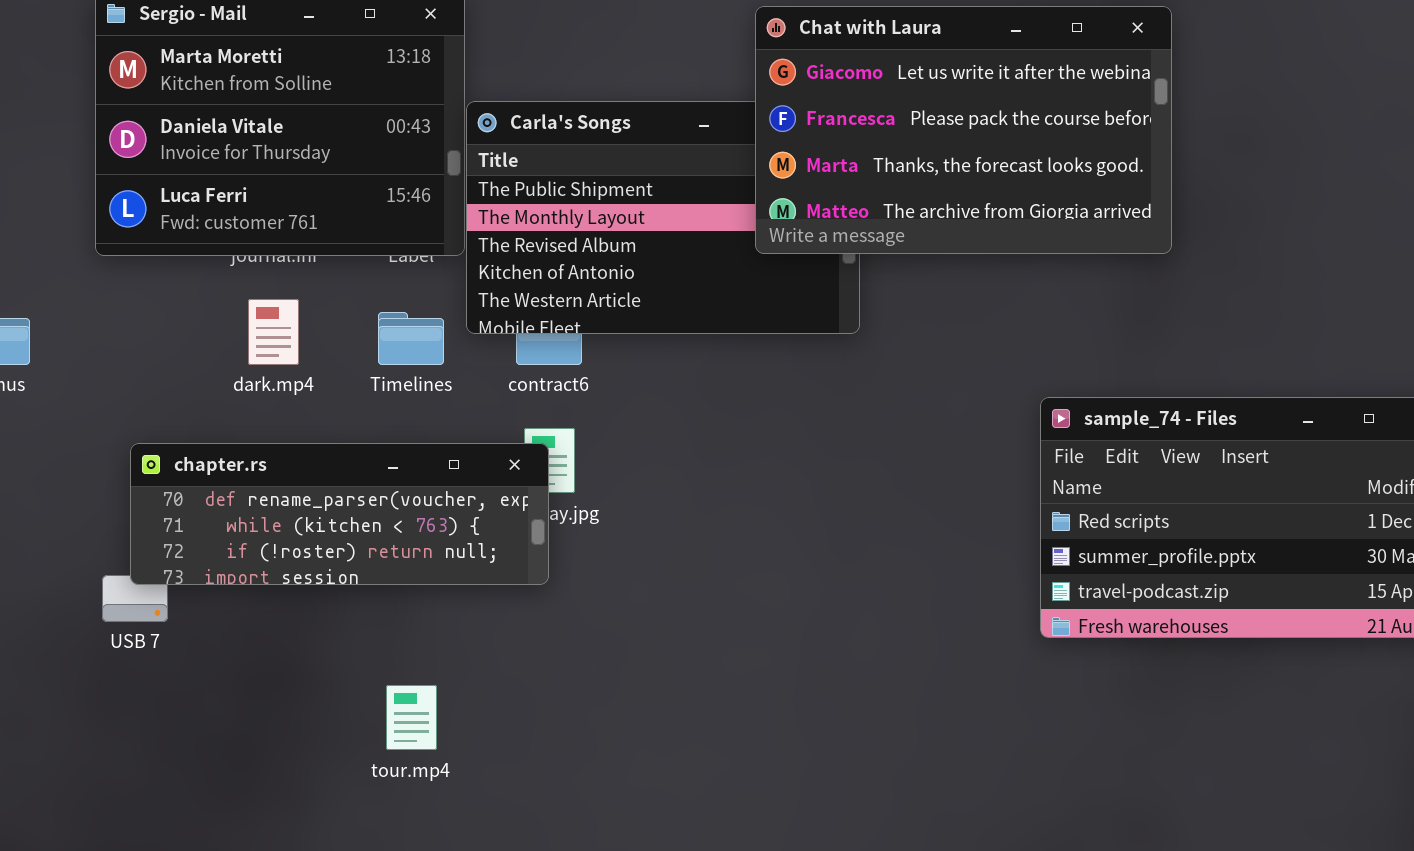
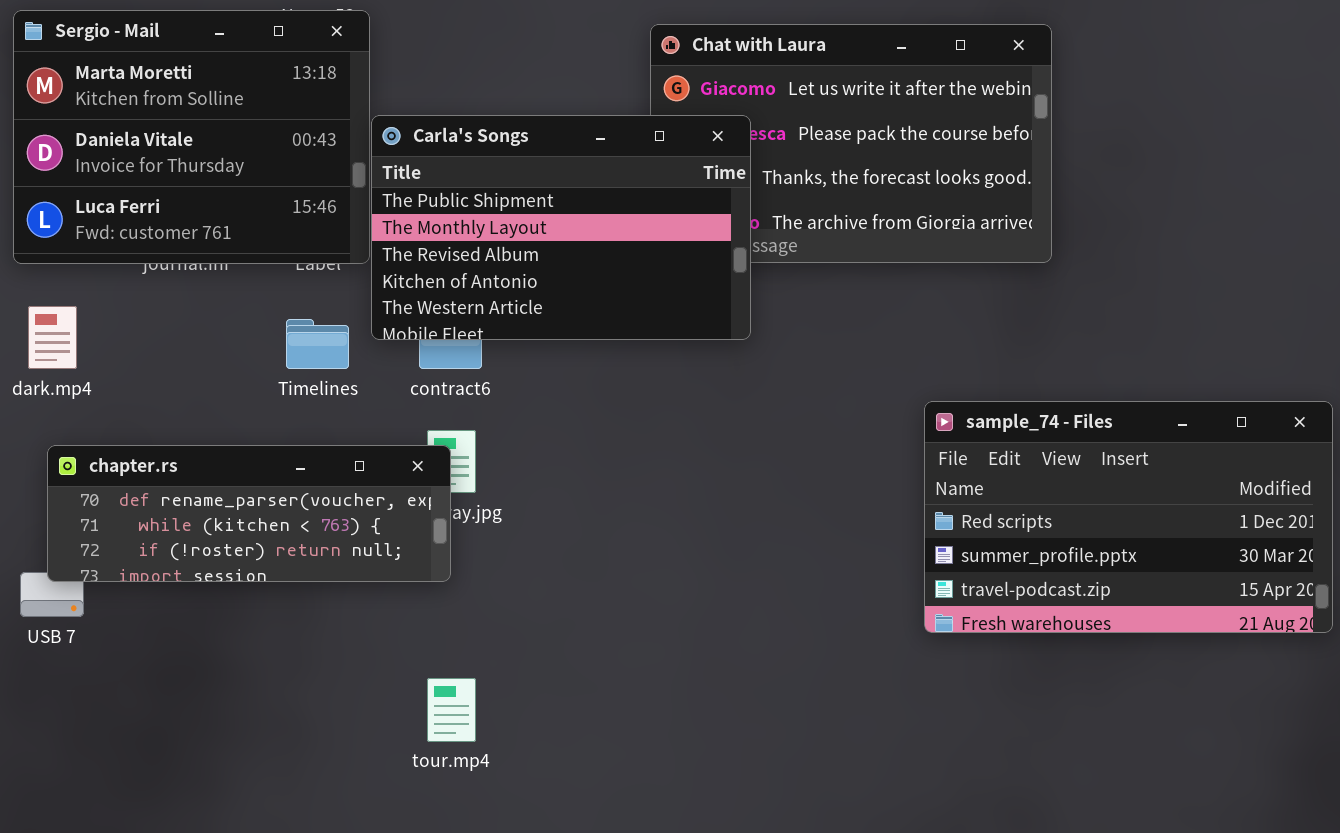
Carla's Songs: [466,101,860,334] -> [371,115,751,340], raised
dark.mp4: [248,299,299,365] -> [28,306,77,369], moved
tour.mp4: [386,685,437,750] -> [427,678,476,742], moved

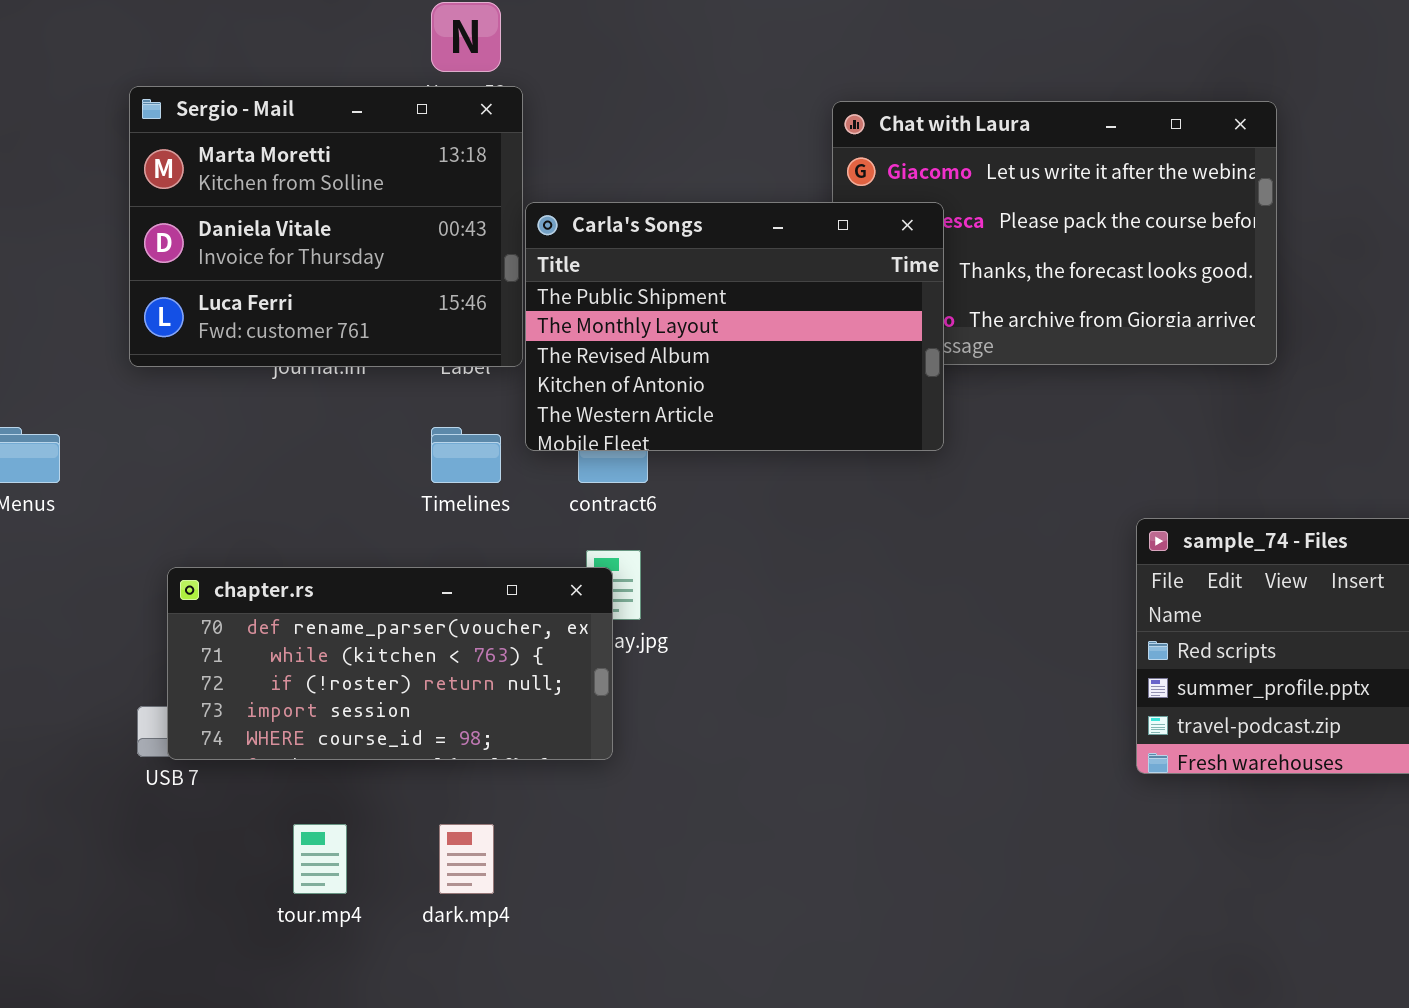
dark.mp4: [28,306,77,369] -> [439,824,494,894], moved
chapter.rs: [47,445,451,582] -> [167,567,613,760], resized
tour.mp4: [427,678,476,742] -> [293,824,347,894], moved

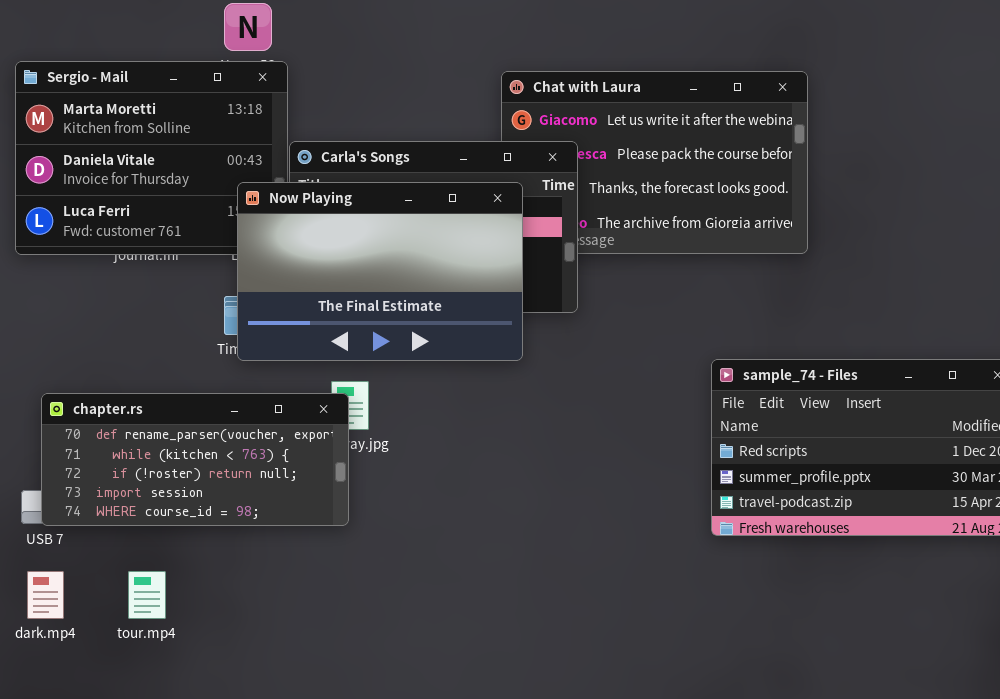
Now Playing: none -> [237,182,523,361], opened
dark.mp4: [439,824,494,894] -> [27,571,64,619], moved

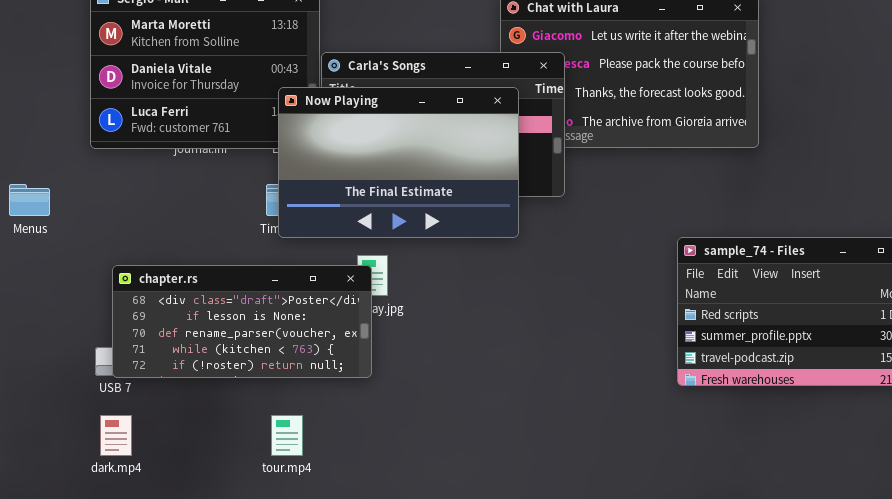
chapter.rs: [41,393,349,526] -> [112,265,372,378], scrolled up 2 rows
tour.mp4: [128,571,166,619] -> [271,415,303,456], moved

